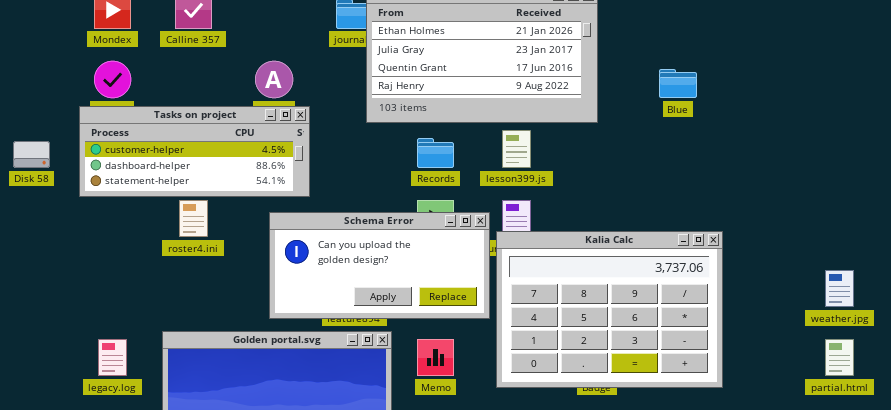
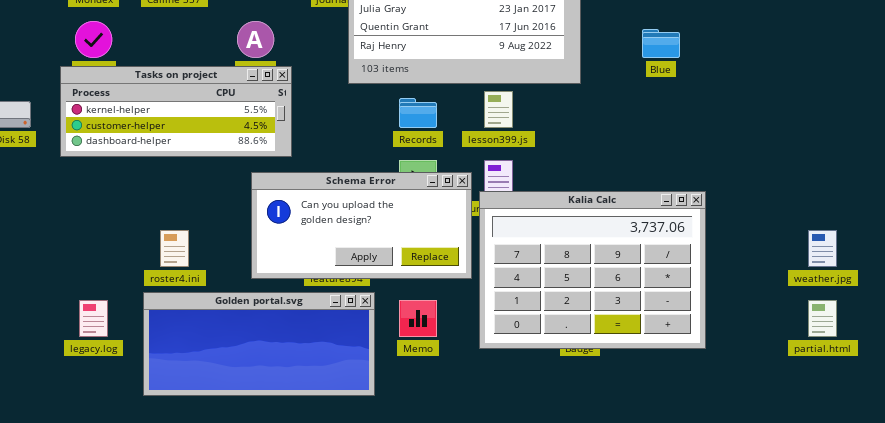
Tasks on project: [79,106,310,197] -> [60,66,292,157], scrolled up 1 row
roster4.ini: [179,200,208,237] -> [160,230,189,267], moved

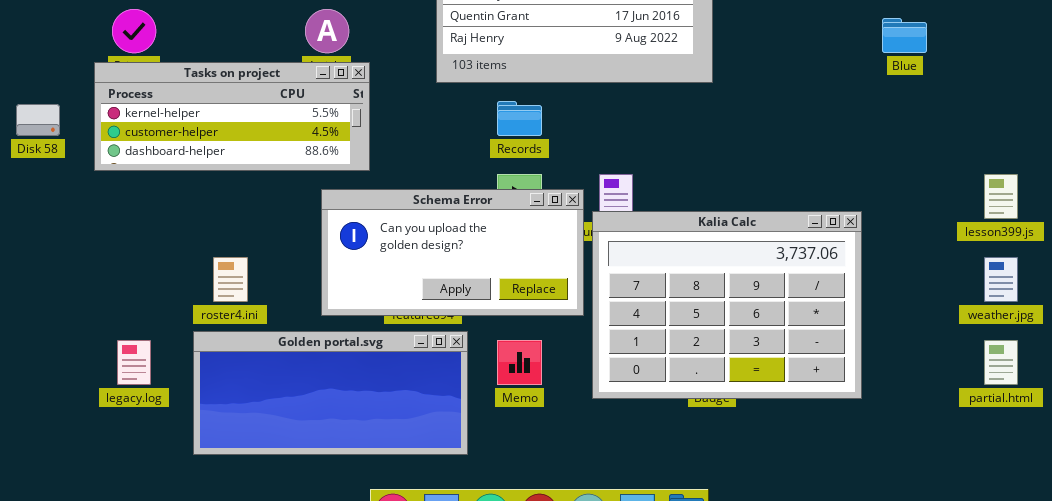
Blue: [642,29,680,58] -> [882,18,927,53], moved
lesson399.js: [484,91,513,128] -> [984,174,1018,219], moved

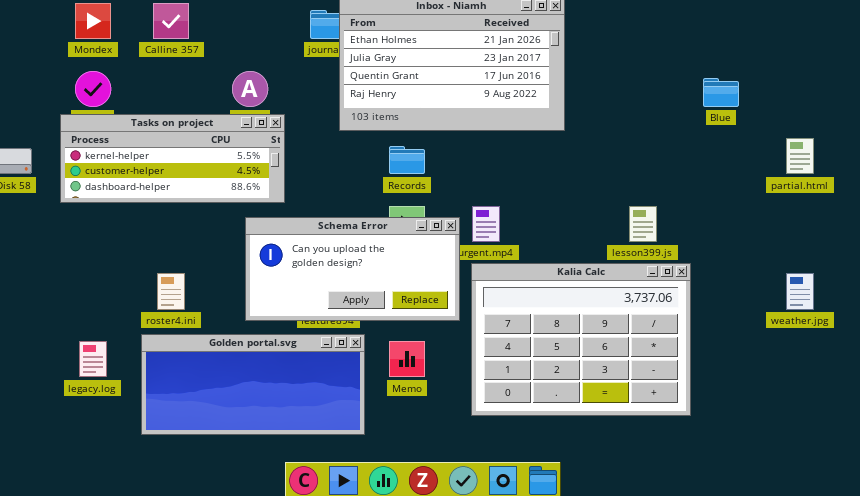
lesson399.js: [984,174,1018,219] -> [629,206,657,242], moved
Kalia Calc: [592,211,862,399] -> [471,263,691,416], moved
partial.html: [984,340,1018,385] -> [786,138,814,174], moved

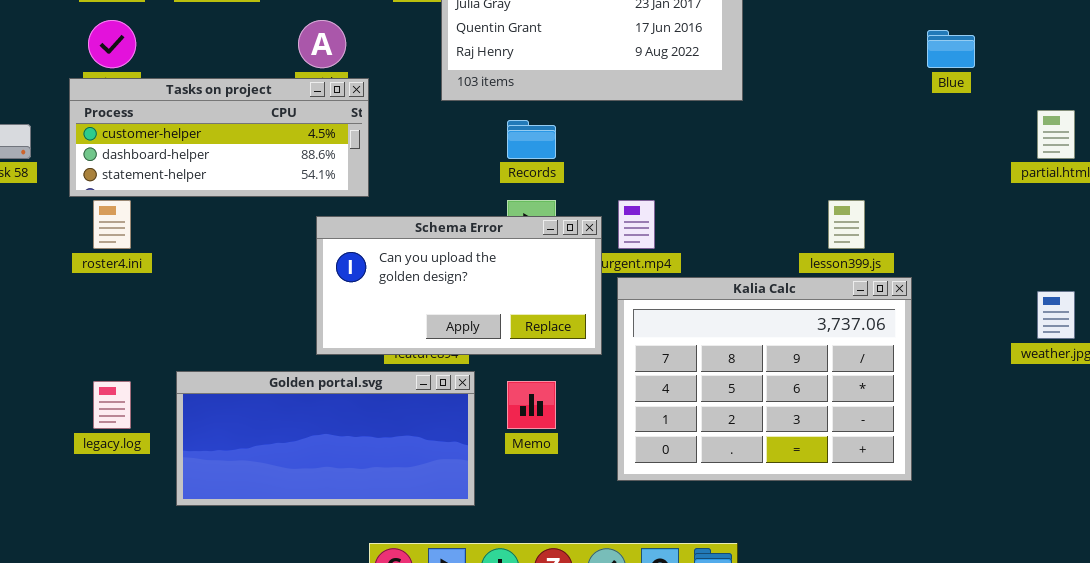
Tasks on project: [60,114,285,203] -> [69,78,369,197], scrolled down 1 row
roster4.ini: [157,273,185,310] -> [93,200,131,249], moved

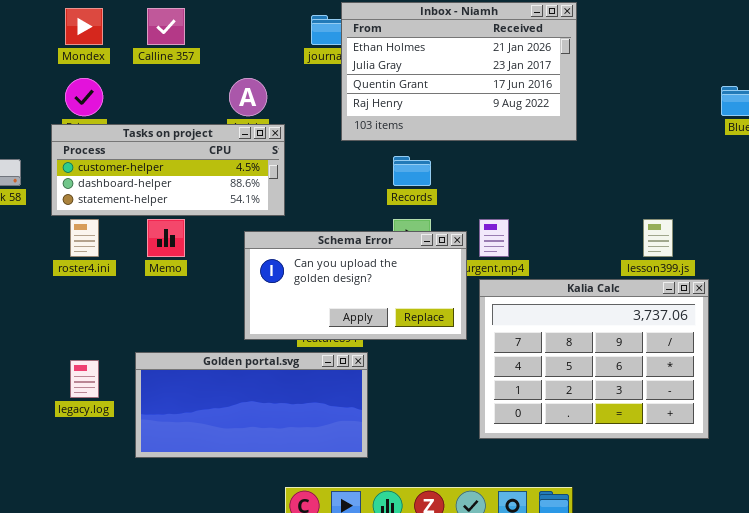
Memo: [507,381,556,429] -> [147,219,185,257], moved

